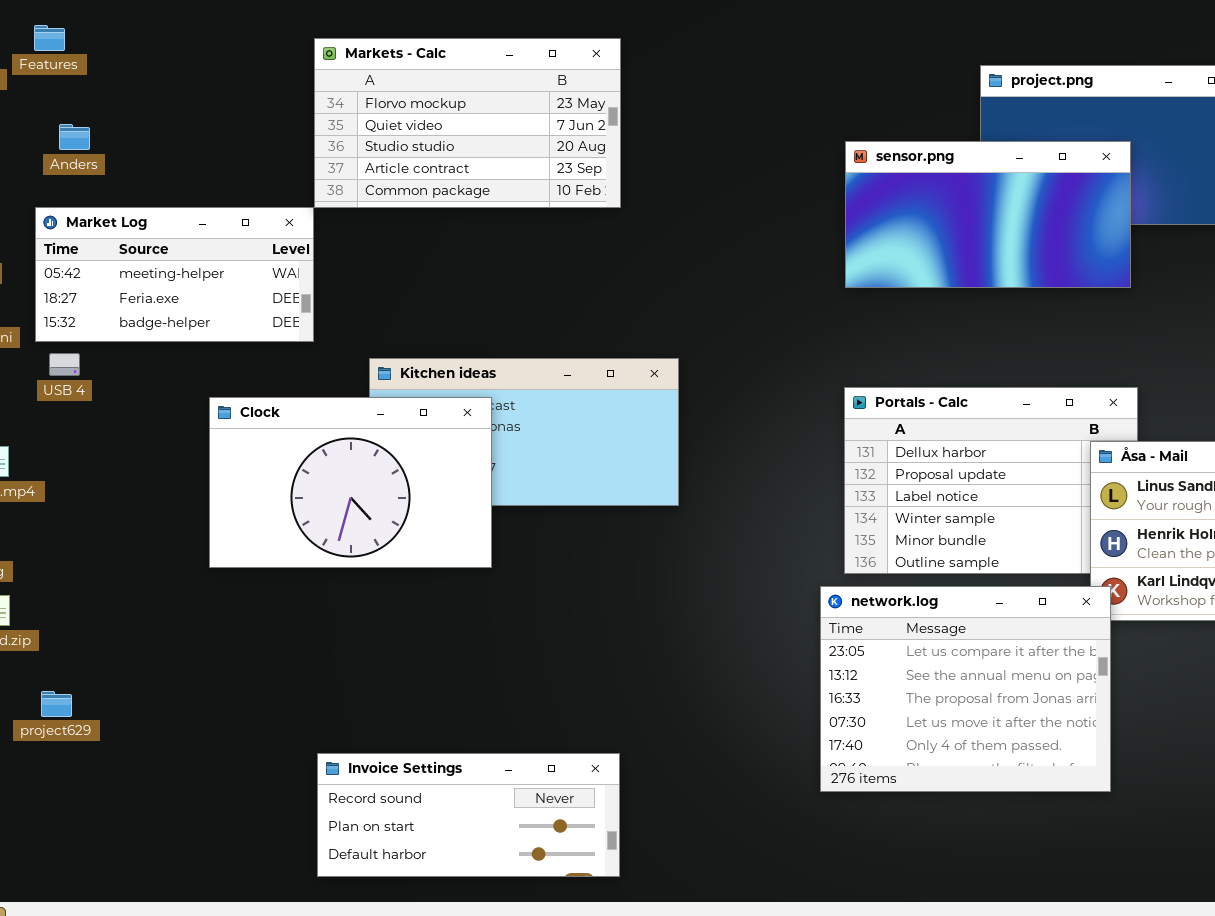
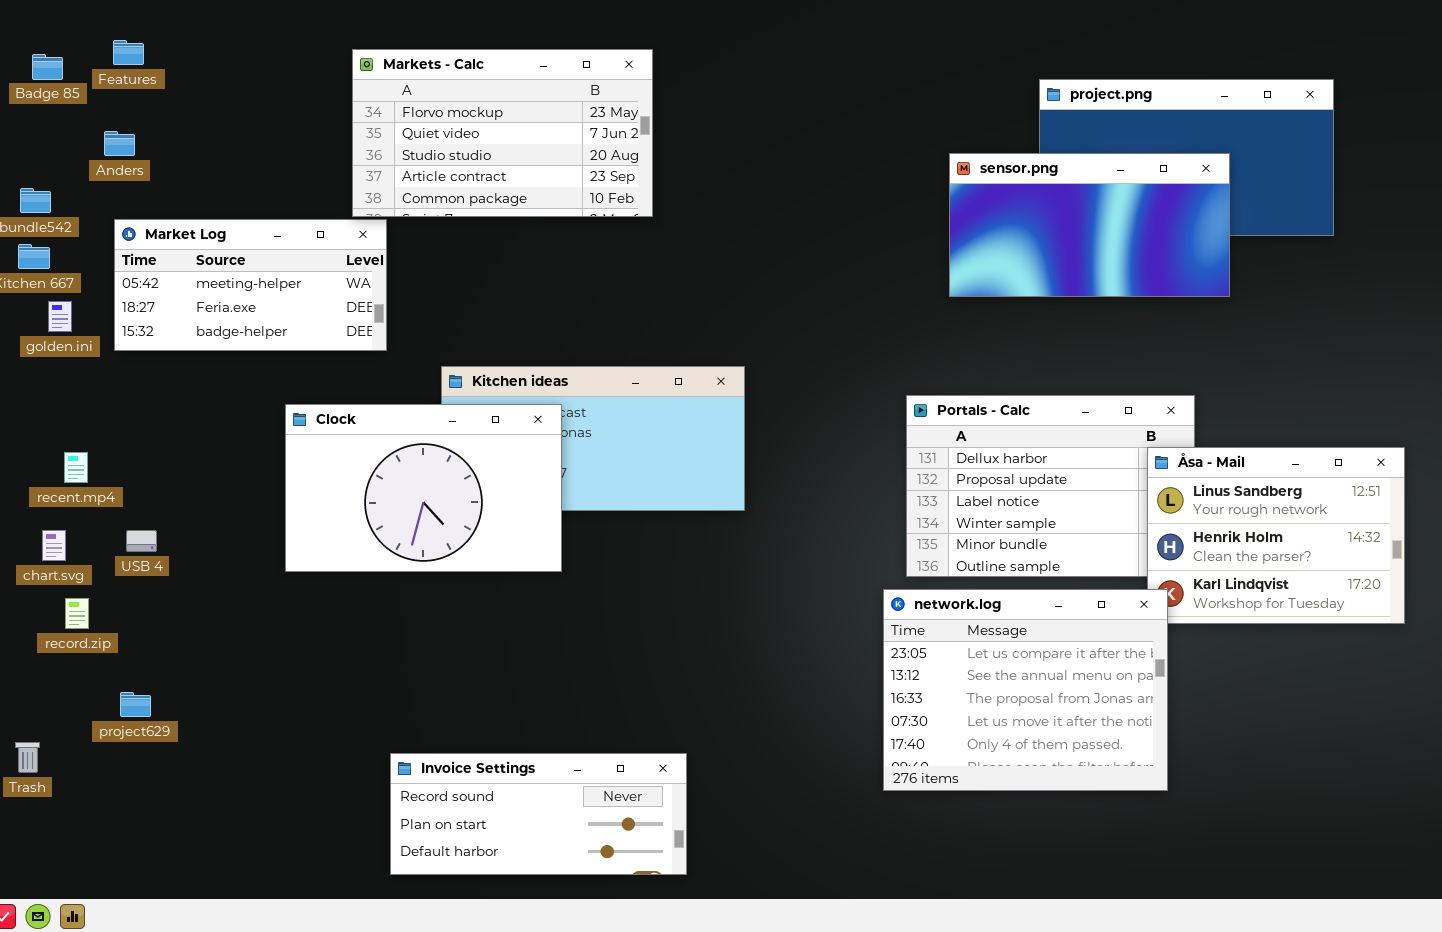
Markets - Calc: [314,38,621,208] -> [352,49,653,217], moved
Anders: [59,124,90,150] -> [104,131,135,156], moved
sensor.png: [845,141,1131,288] -> [949,153,1230,297], moved
USB 4: [49,353,80,376] -> [126,530,157,552], moved

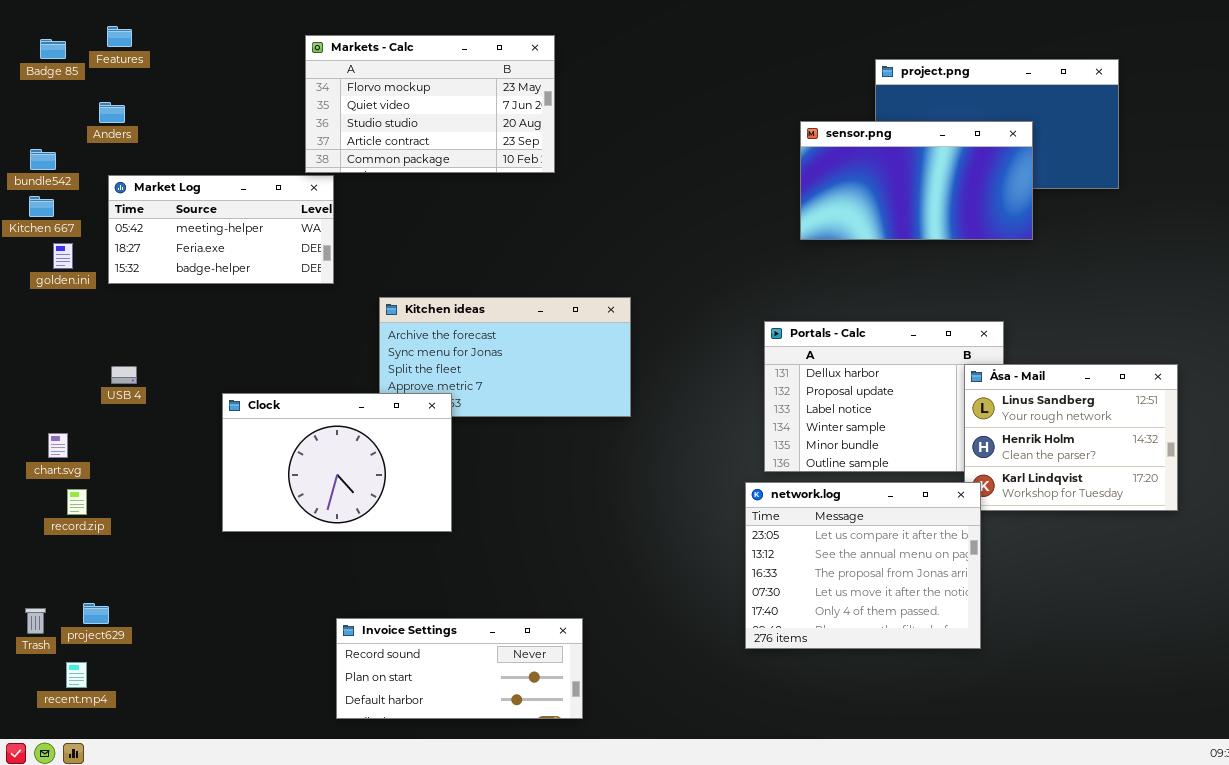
Clock: [285,404,562,572] -> [222,393,452,532], moved
recent.mp4: [64,452,88,483] -> [66,662,87,688], moved
USB 4: [126,530,157,552] -> [111,366,137,384], moved
project629: [120,692,151,717] -> [83,603,109,624], moved

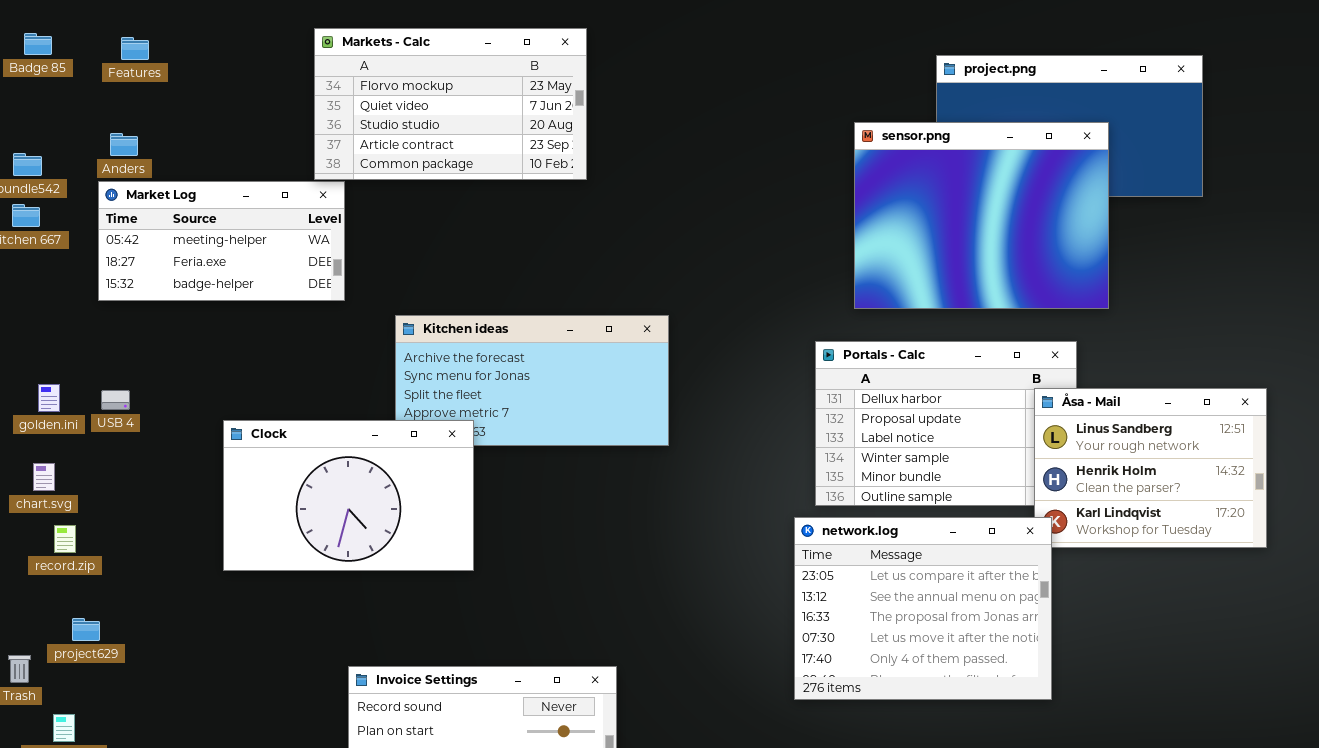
Features: [107,26,132,47] -> [121,37,149,60], moved
Anders: [99,102,125,123] -> [110,133,138,156], moved
sensor.png: [800,121,1033,240] -> [854,122,1109,309], resized
golden.ini: [53,243,73,269] -> [38,384,60,412], moved
project629: [83,603,109,624] -> [72,618,100,641], moved

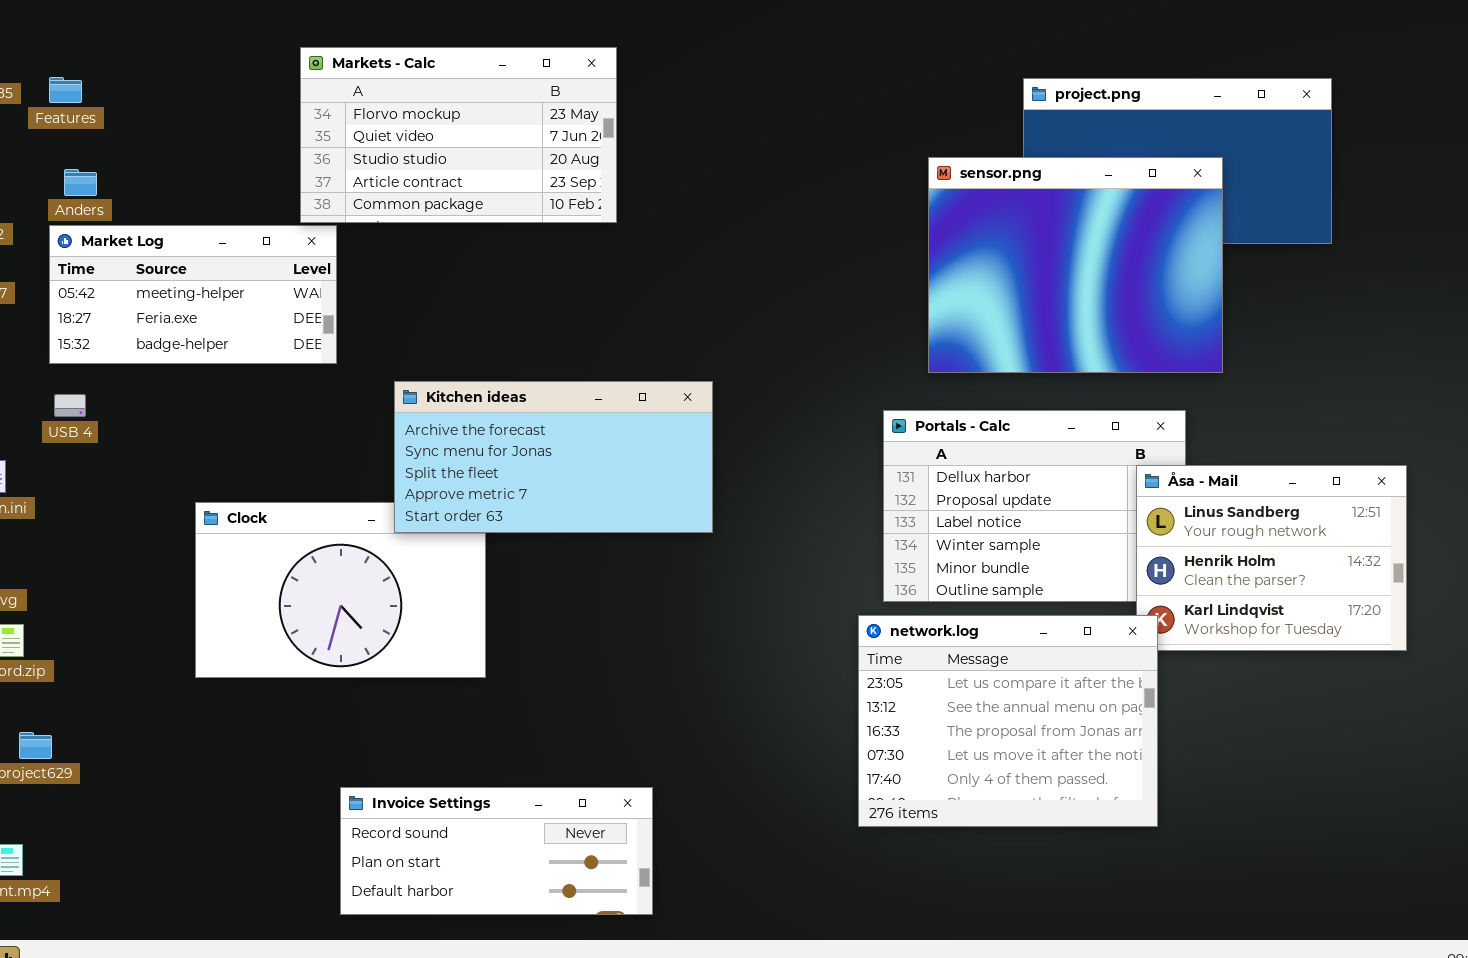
Features: [121,37,149,60] -> [49,77,82,103], moved
Kitchen ideas: [395,315,669,446] -> [394,381,713,533], raised
USB 4: [101,390,130,410] -> [54,394,86,417], moved

